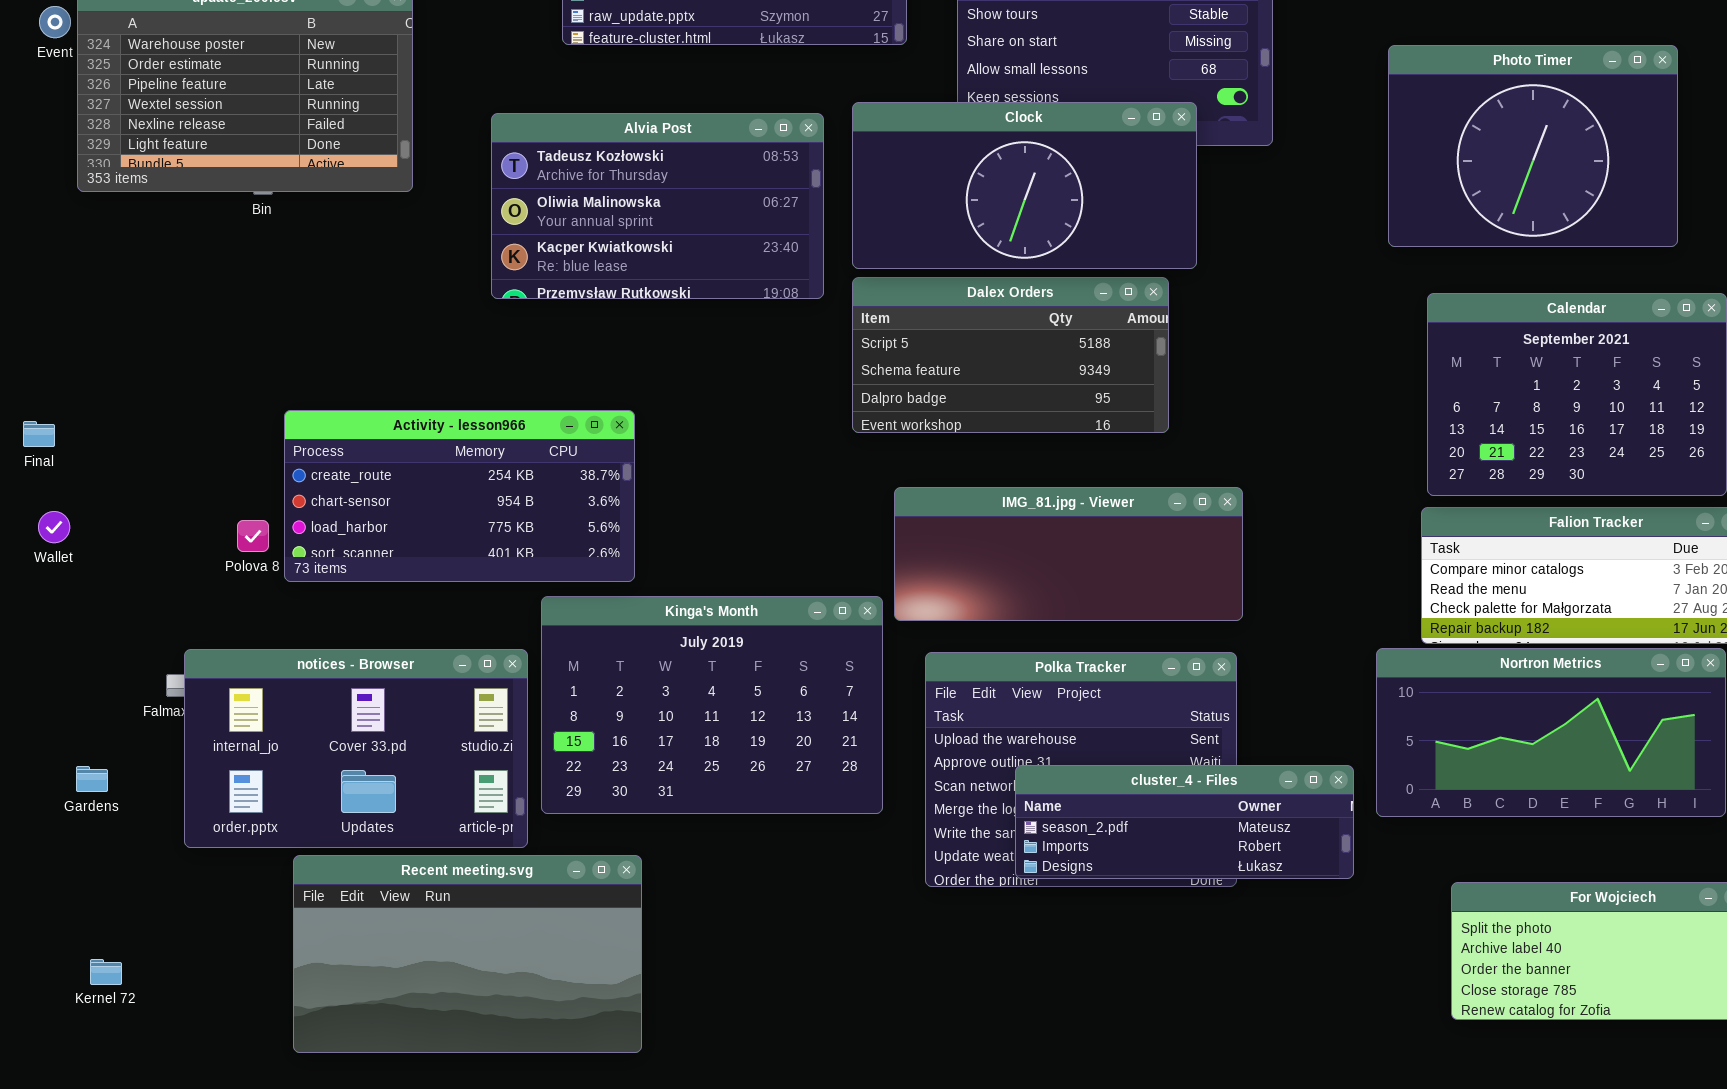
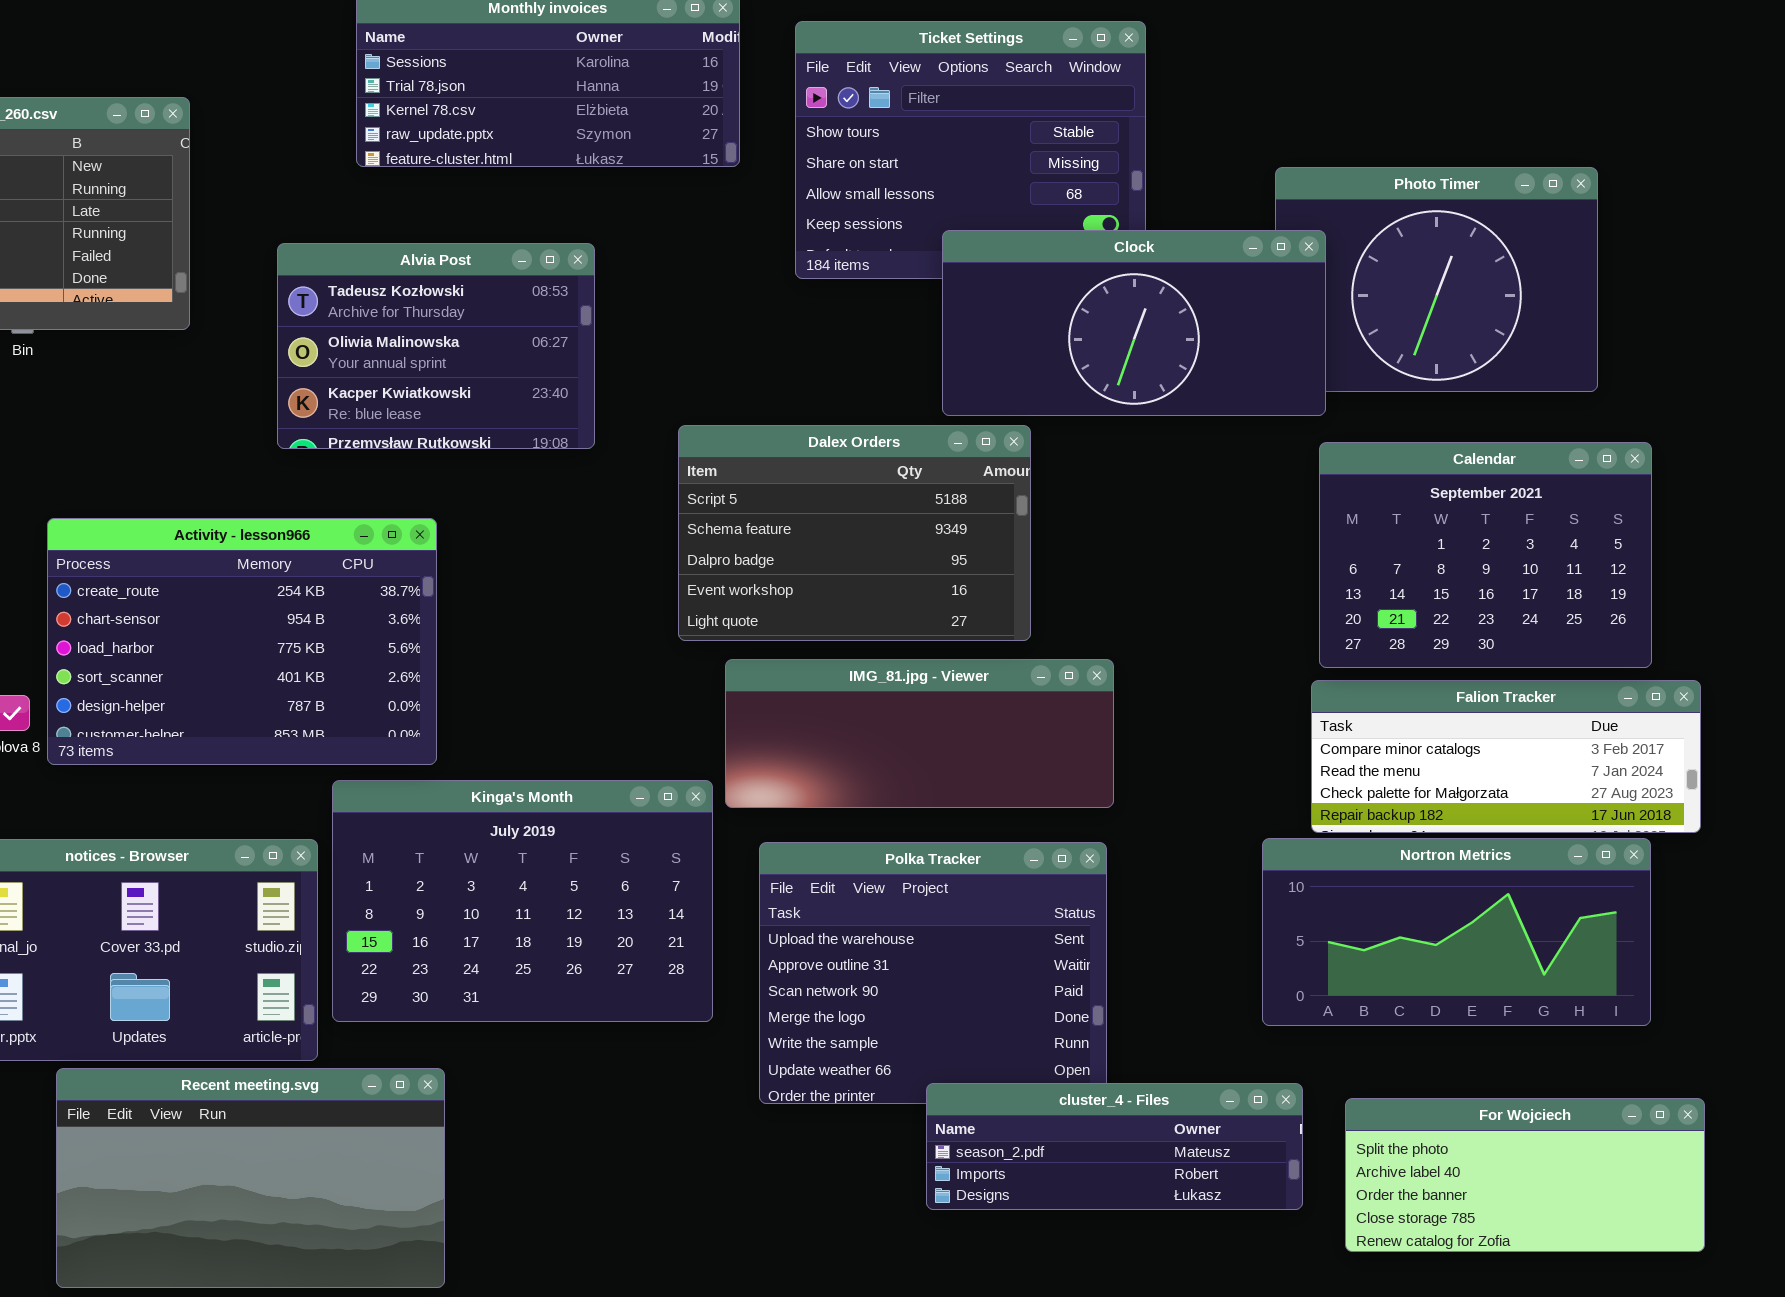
Clock: [852,102,1197,269] -> [942,230,1326,416], moved
Alvia Post: [491,113,824,299] -> [277,243,595,449], resized
Dalex Orders: [852,277,1169,433] -> [678,425,1031,641], resized
Activity - lesson966: [284,410,635,582] -> [47,518,437,765], resized
cluster_4 - Files: [1015,765,1354,879] -> [926,1083,1303,1210], moved

